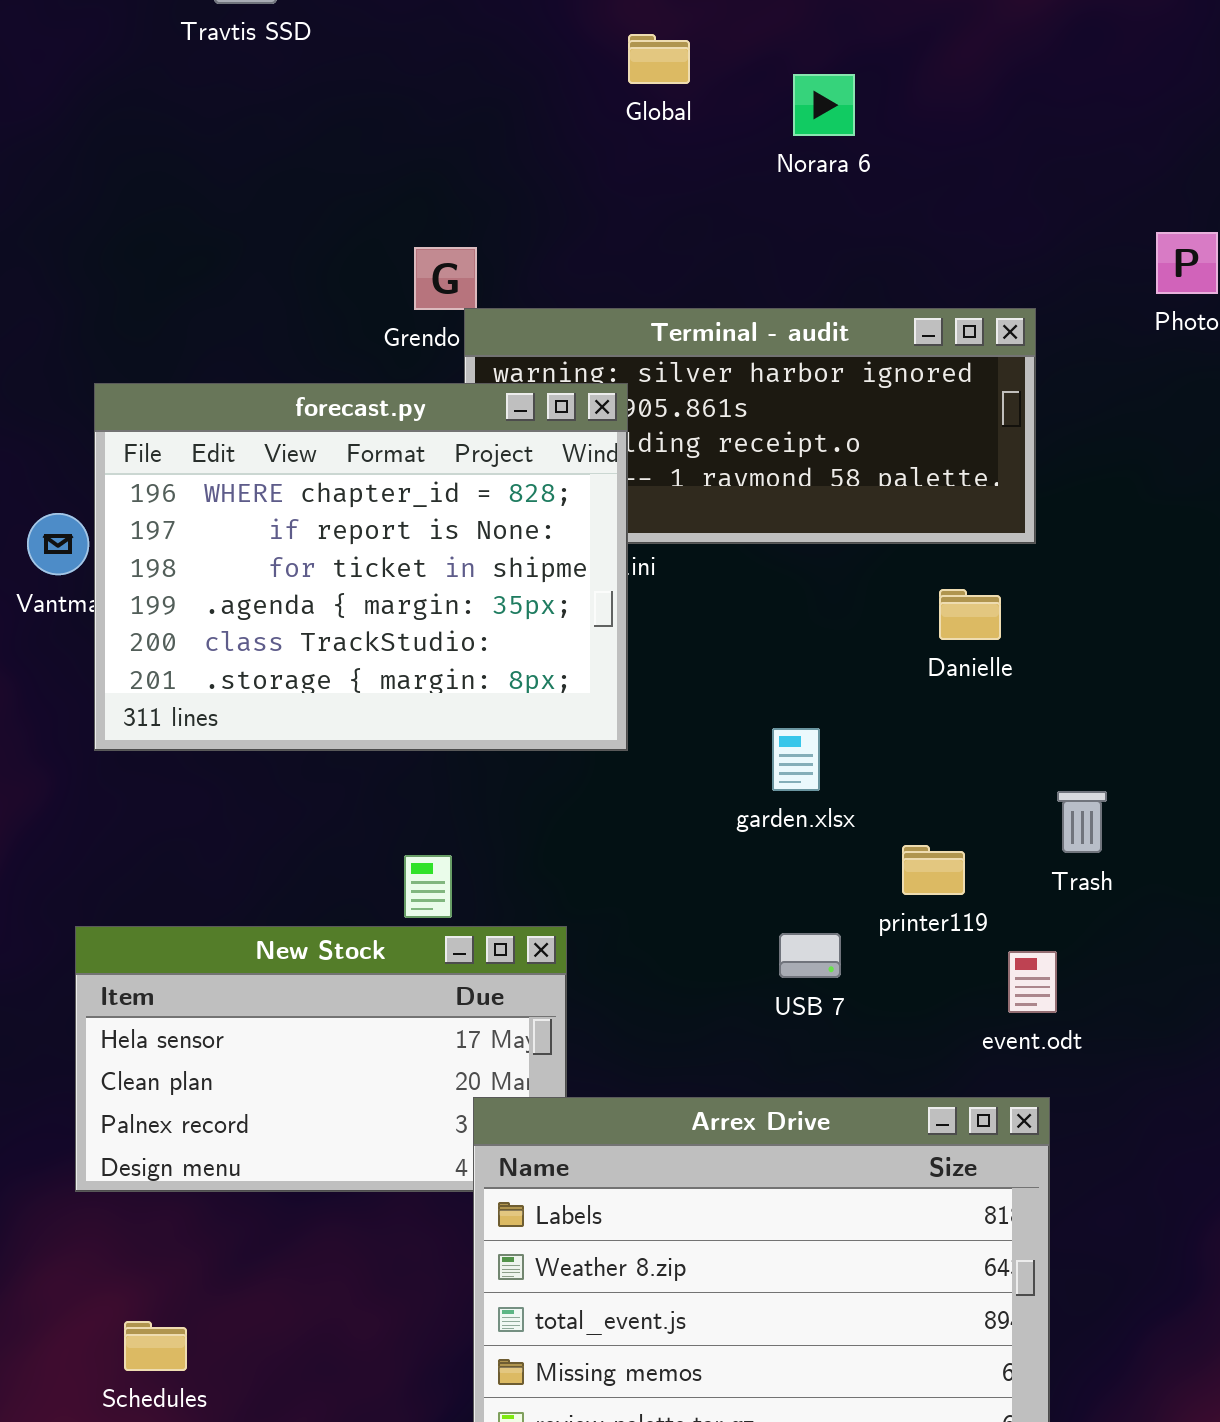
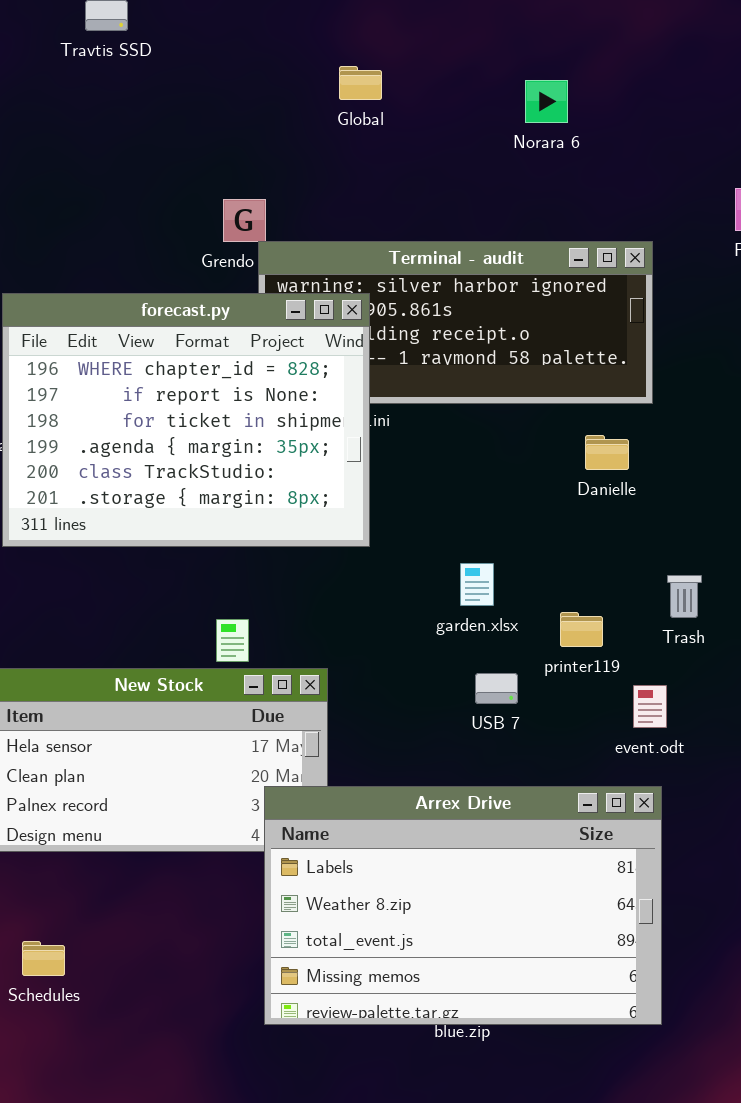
Global: [628,34,690,84] -> [339,66,382,100], moved
Norara 6: [793,74,855,136] -> [525,80,568,123], moved
garden.xlsx: [772,728,820,791] -> [460,563,494,606], moved

